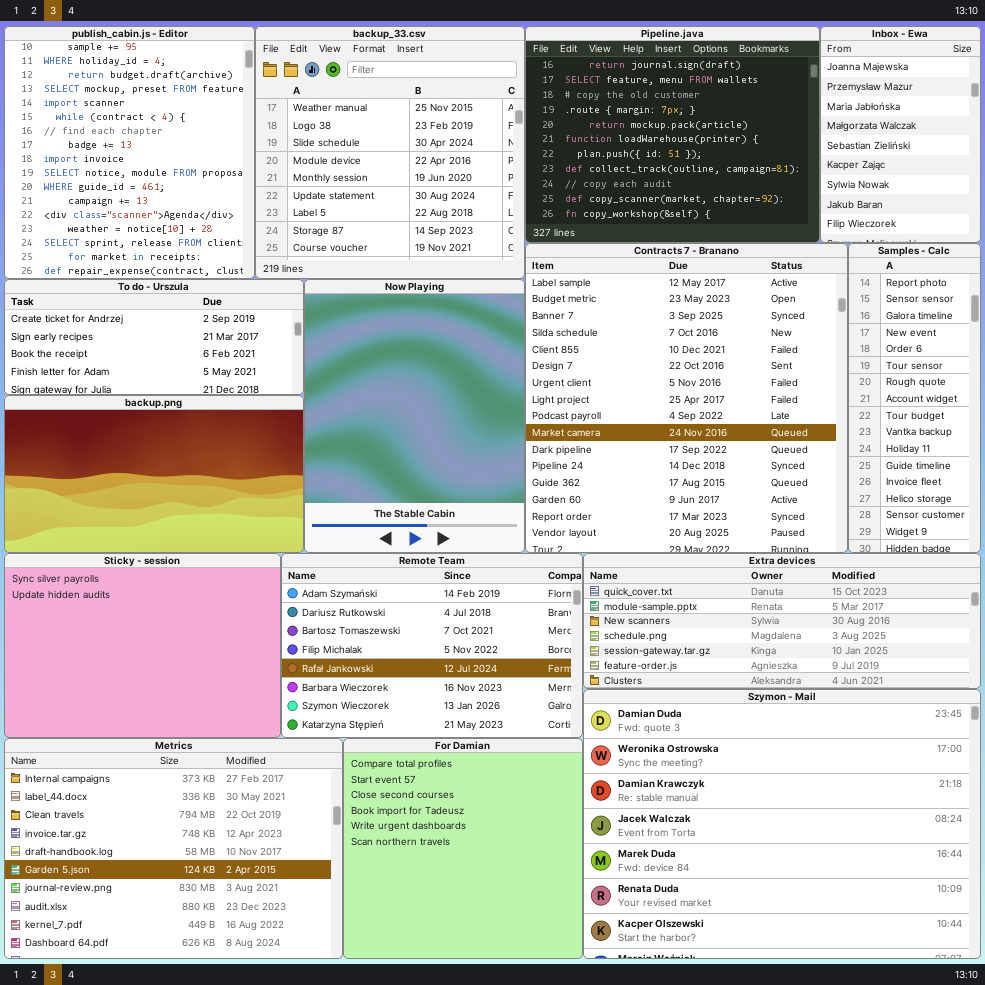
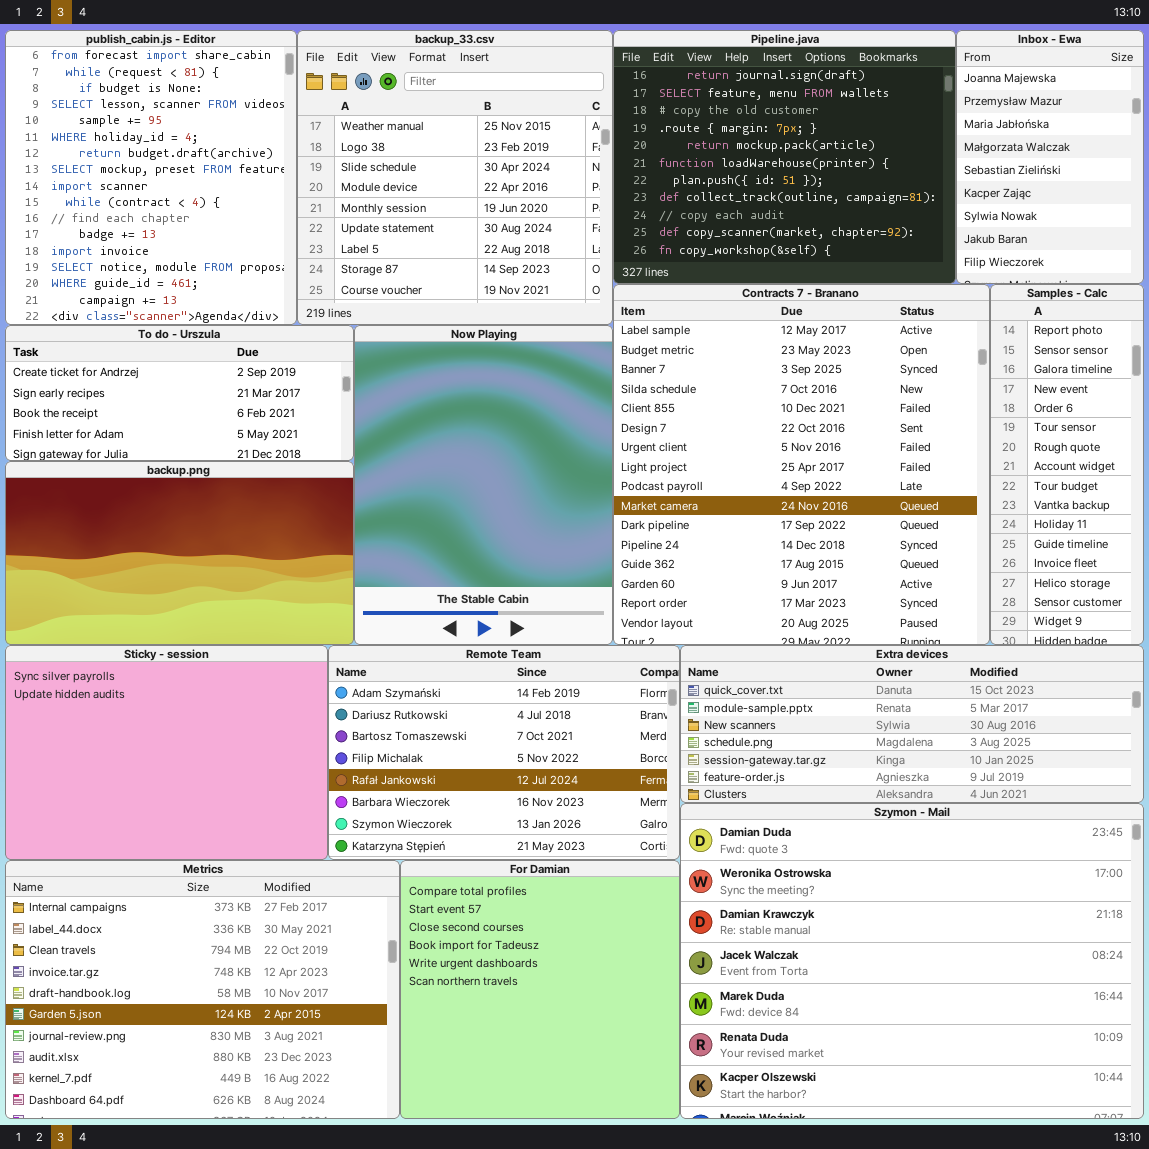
publish_cabin.js - Editor: [4,26,255,279] -> [5,30,297,325], scrolled up 4 rows

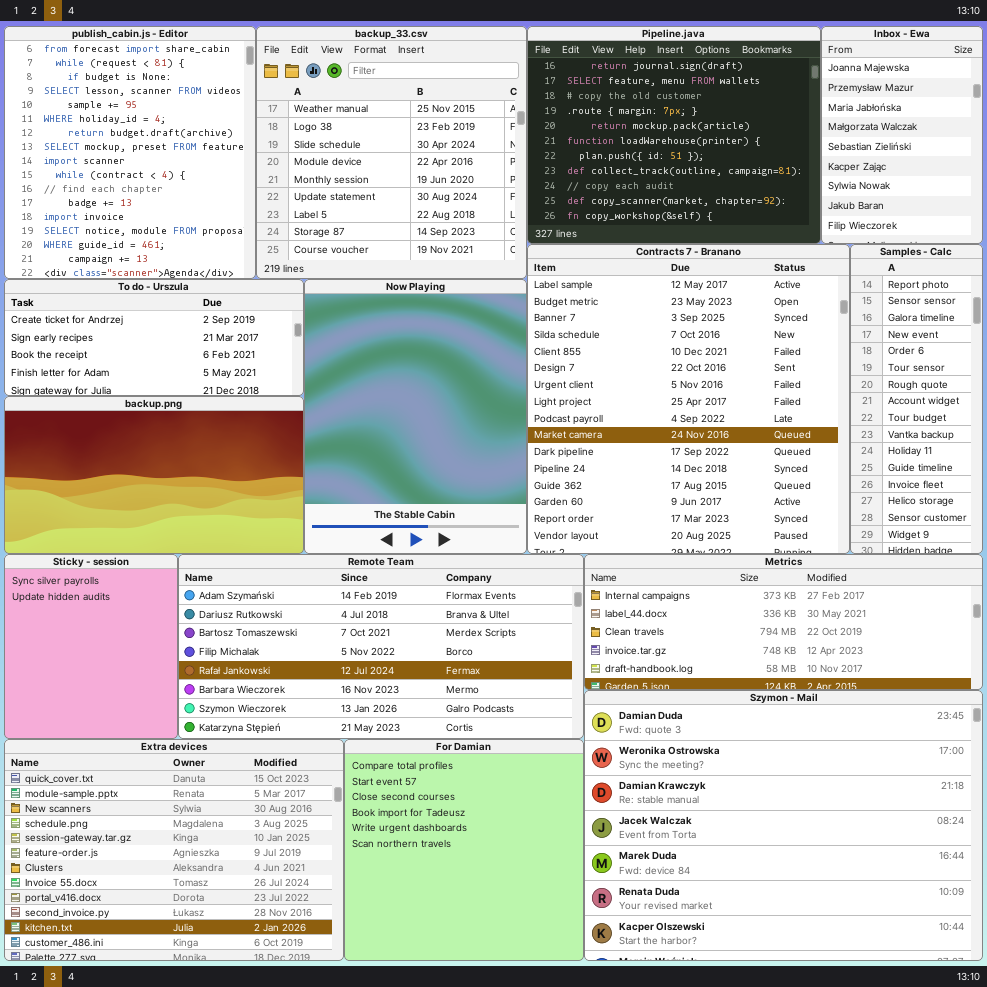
Sticky - session: [5,645,328,860] -> [4,554,178,739], resized
Remote Team: [328,645,680,860] -> [178,554,584,739], resized
Extra devices: [680,645,1144,803] -> [4,739,344,961], moved, resized
Metrics: [5,860,400,1119] -> [584,554,983,690], moved, resized

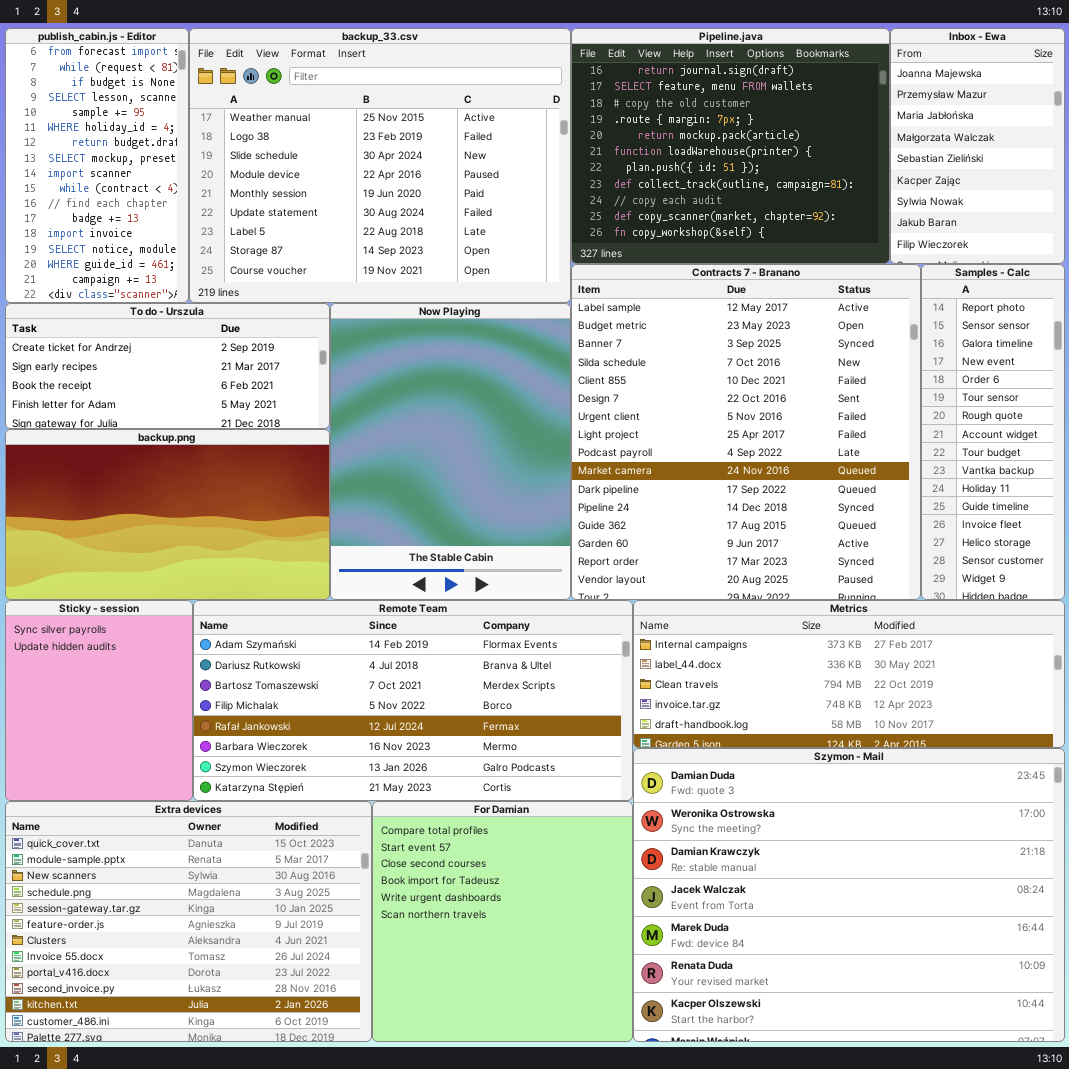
publish_cabin.js - Editor: [4,26,256,279] -> [5,28,189,303], resized
backup_33.csv: [256,26,527,279] -> [189,28,571,303], resized

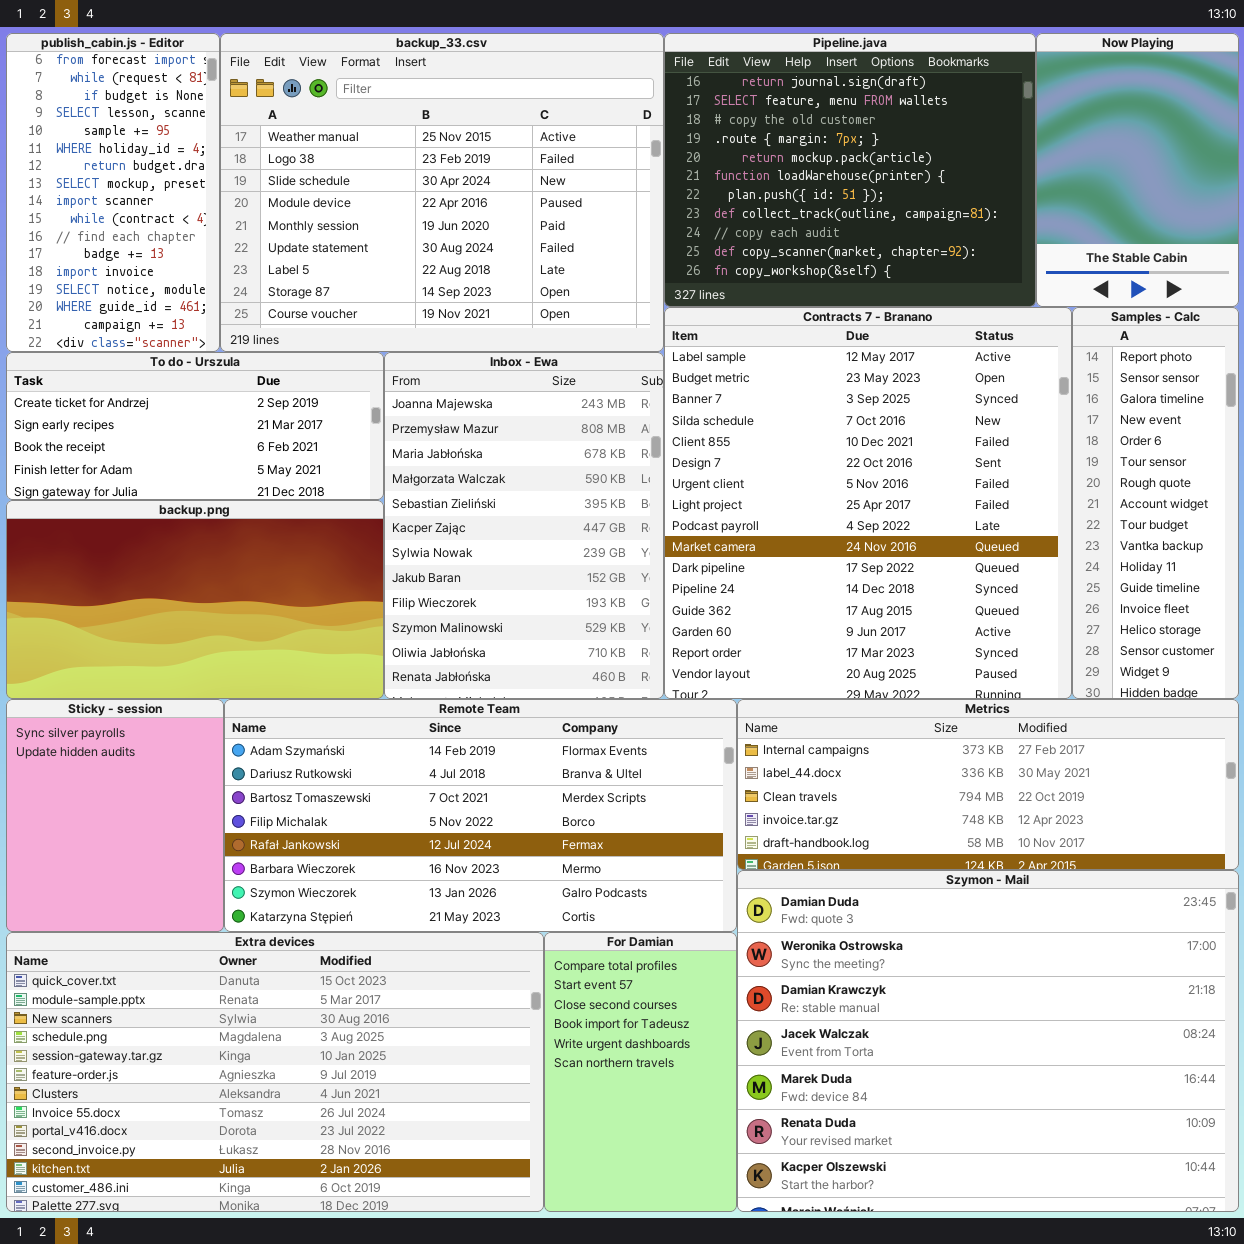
Inbox - Ewa: [890,28,1065,264] -> [384,352,664,699], moved, resized
Now Playing: [330,303,571,600] -> [1036,33,1239,307], moved, resized
Extra devices: [5,801,372,1042] -> [6,932,544,1212], resized
For Damian: [372,801,633,1042] -> [544,932,737,1212], resized

